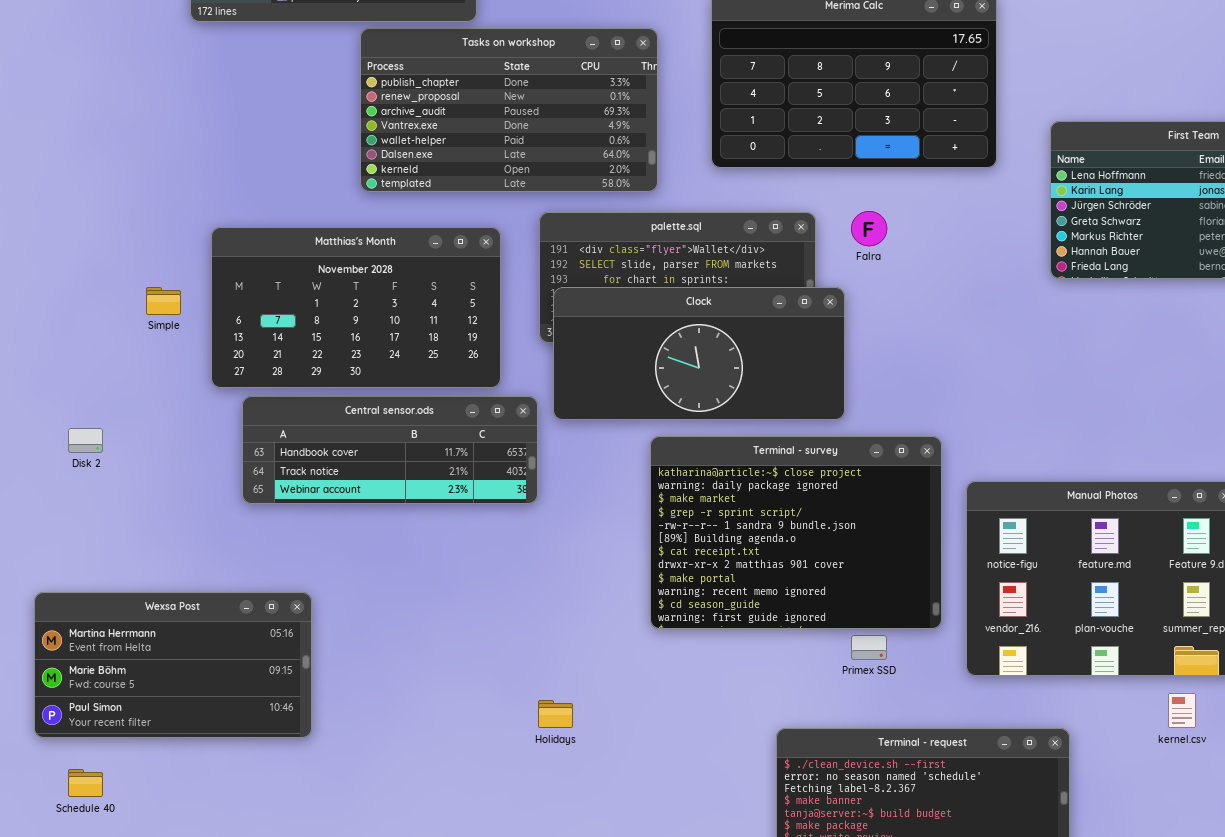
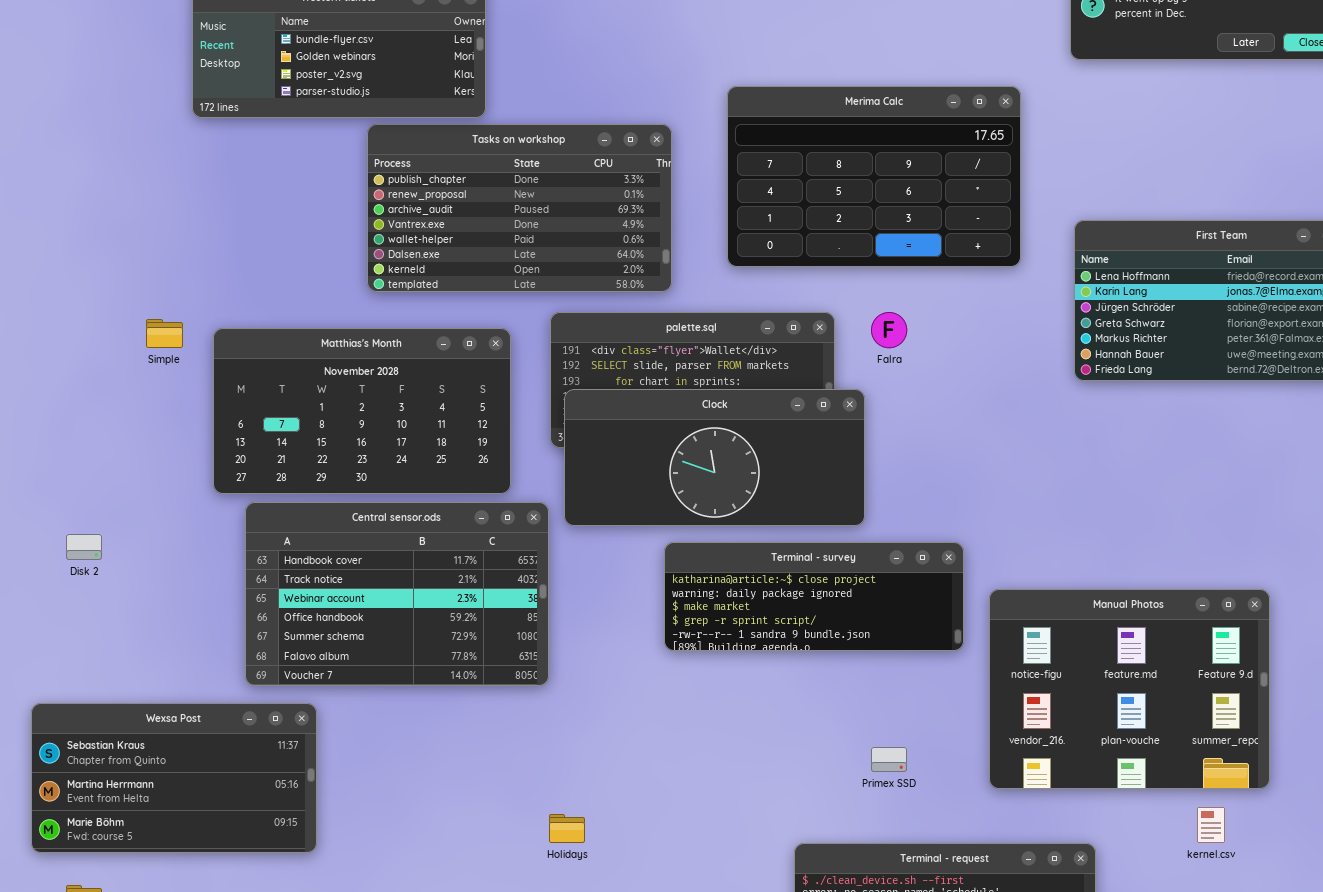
Simple: [146,287,181,315] -> [146,319,183,348], moved
Central sensor.ods: [242,396,538,504] -> [245,502,549,686], resized
Terminal - survey: [650,436,942,629] -> [664,542,964,651], resized
Wexsa Post: [34,592,312,738] -> [31,703,317,853], scrolled up 1 row

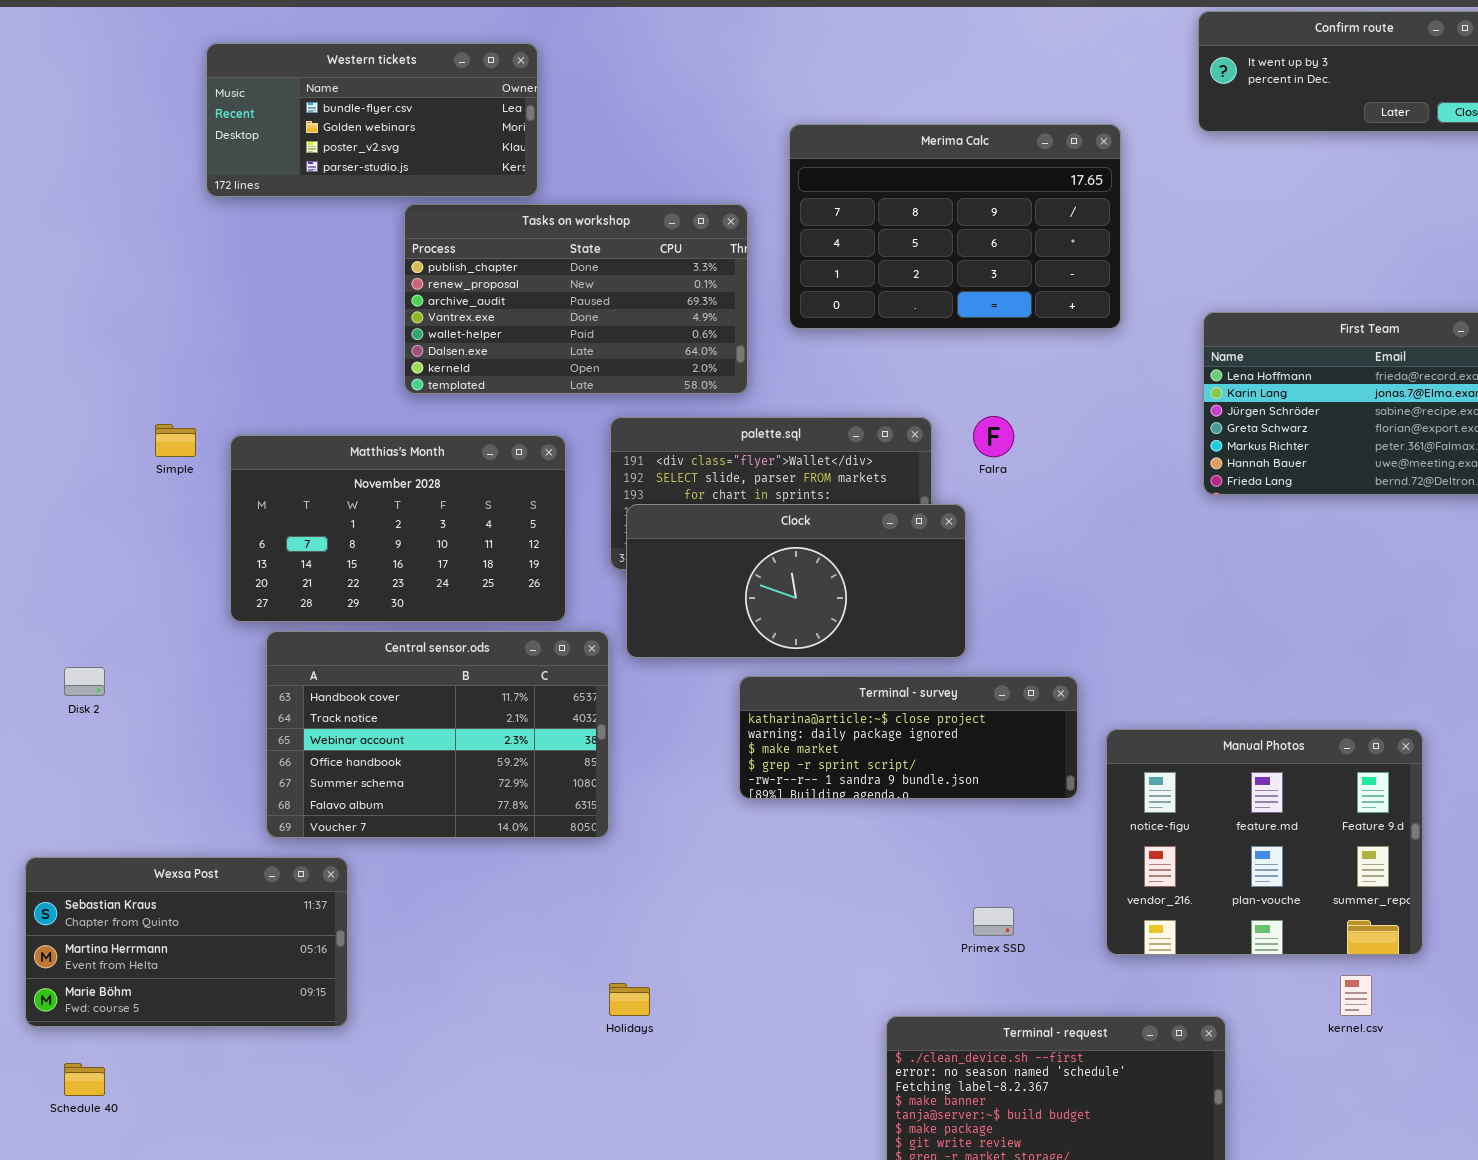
Merima Calc: [727,86,1021,267] -> [789,124,1121,329], moved

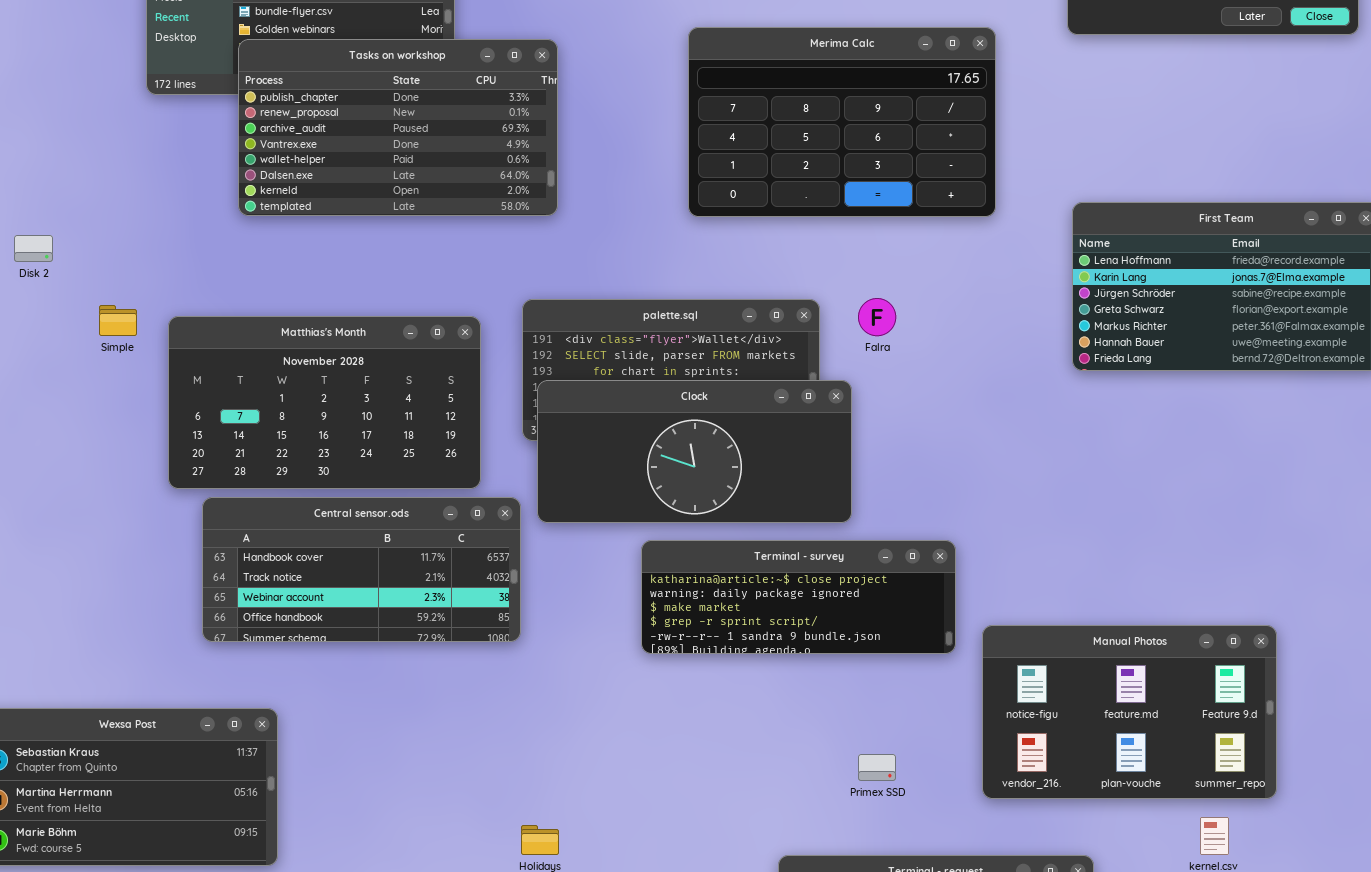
Tasks on workshop: [404,204,748,394] -> [238,39,558,216], moved
Central sensor.ods: [266,631,609,838] -> [202,497,521,642], resized
Disk 2: [64,667,105,696] -> [14,235,53,262], moved
Manual Photos: [1106,729,1423,955] -> [982,625,1277,799], resized

